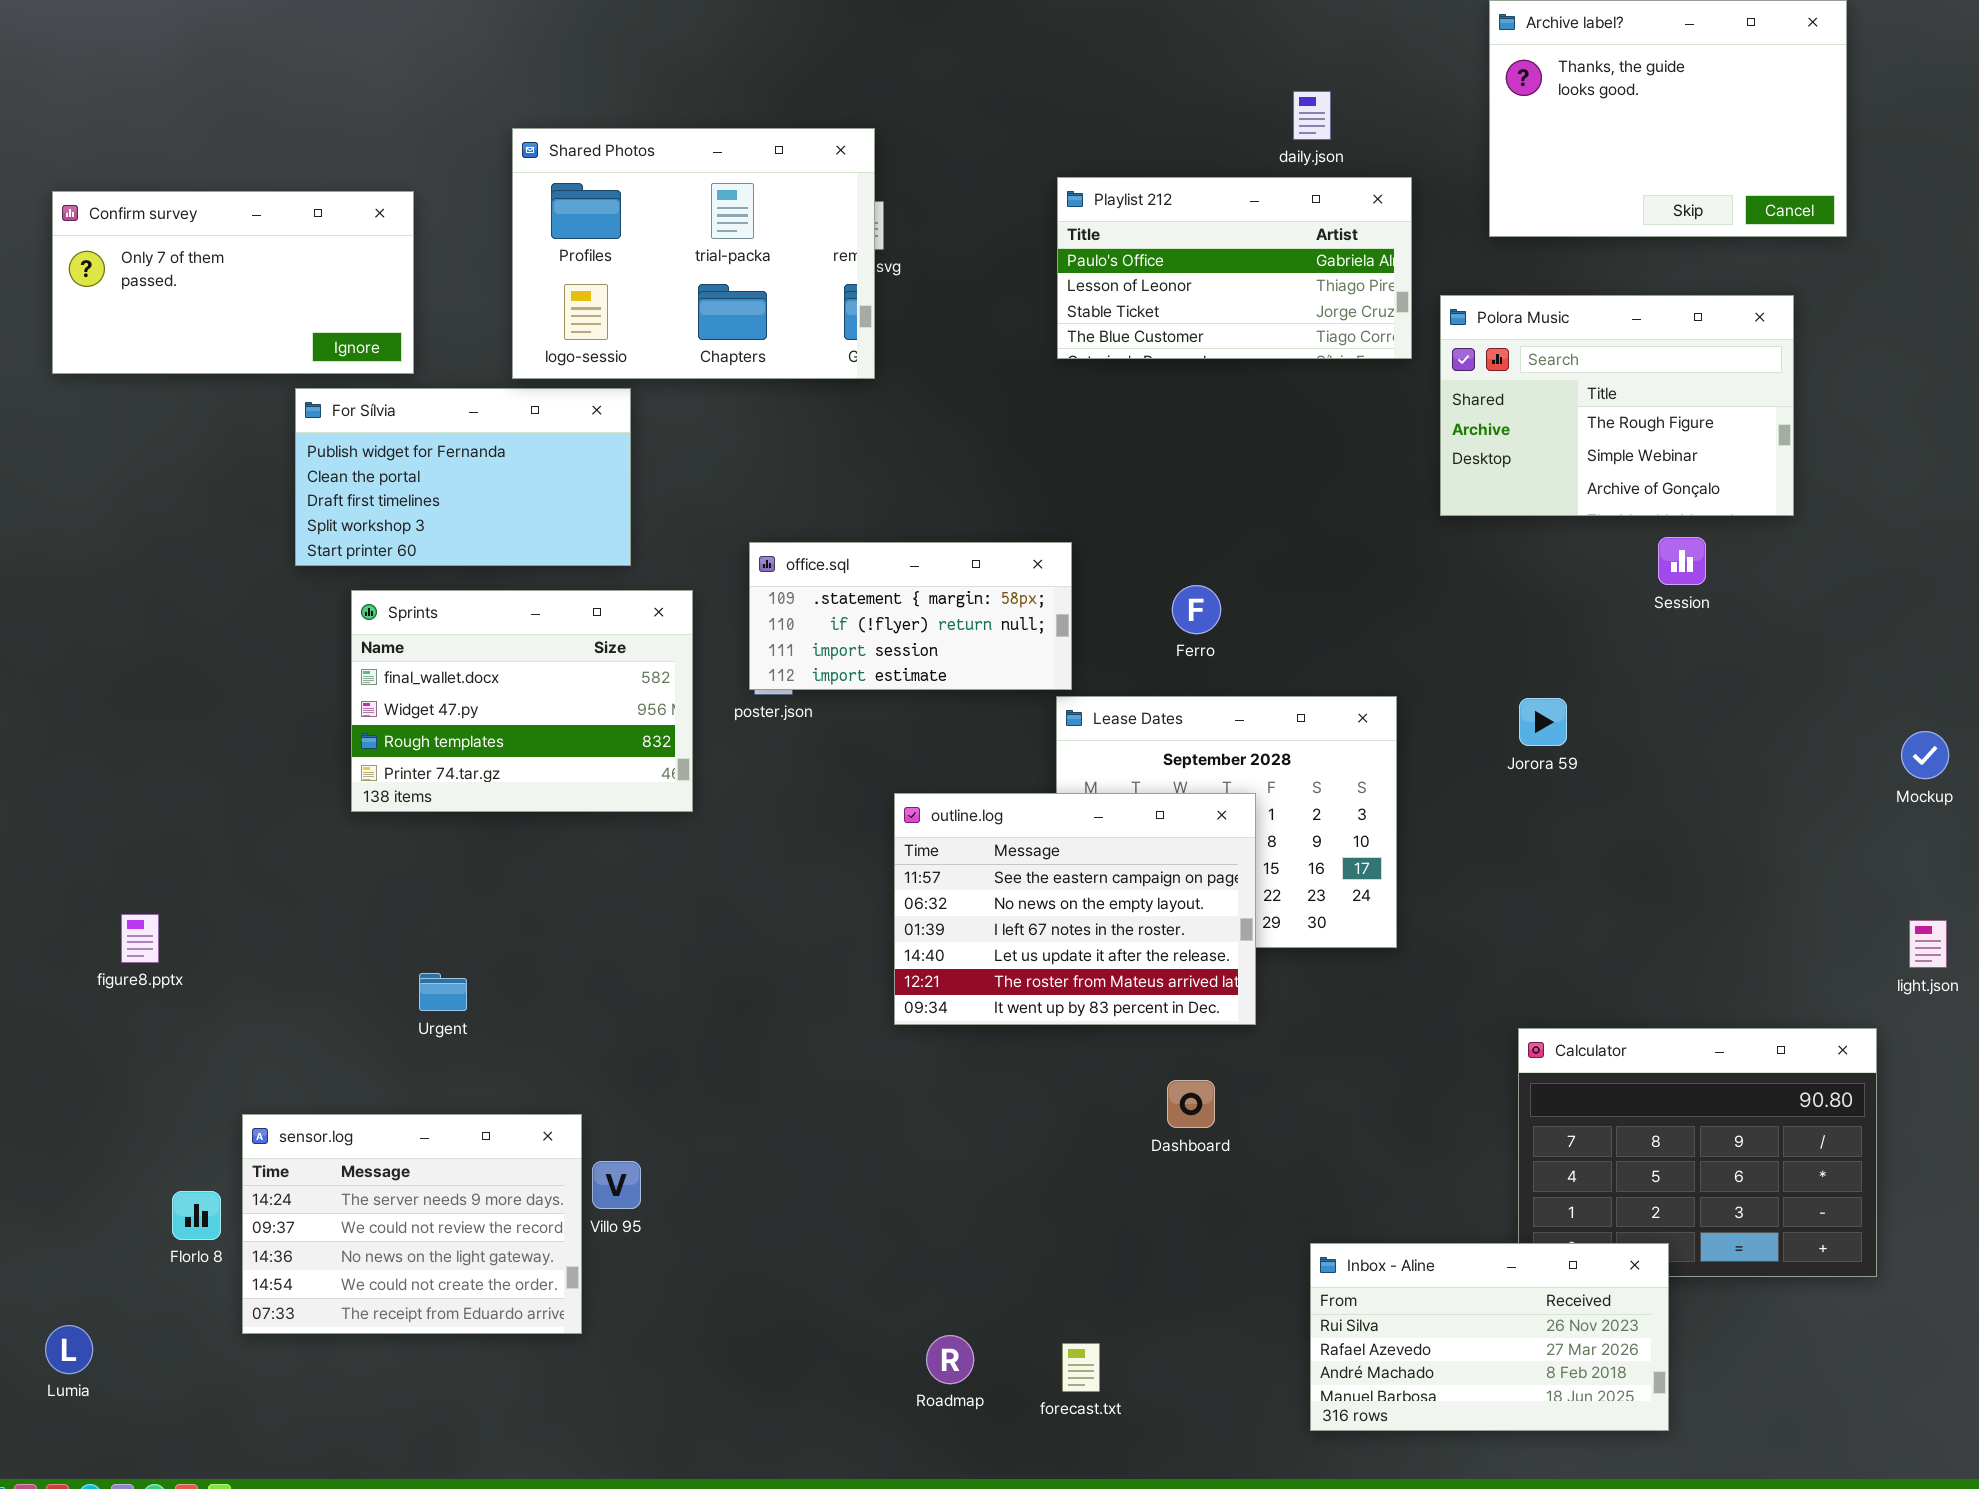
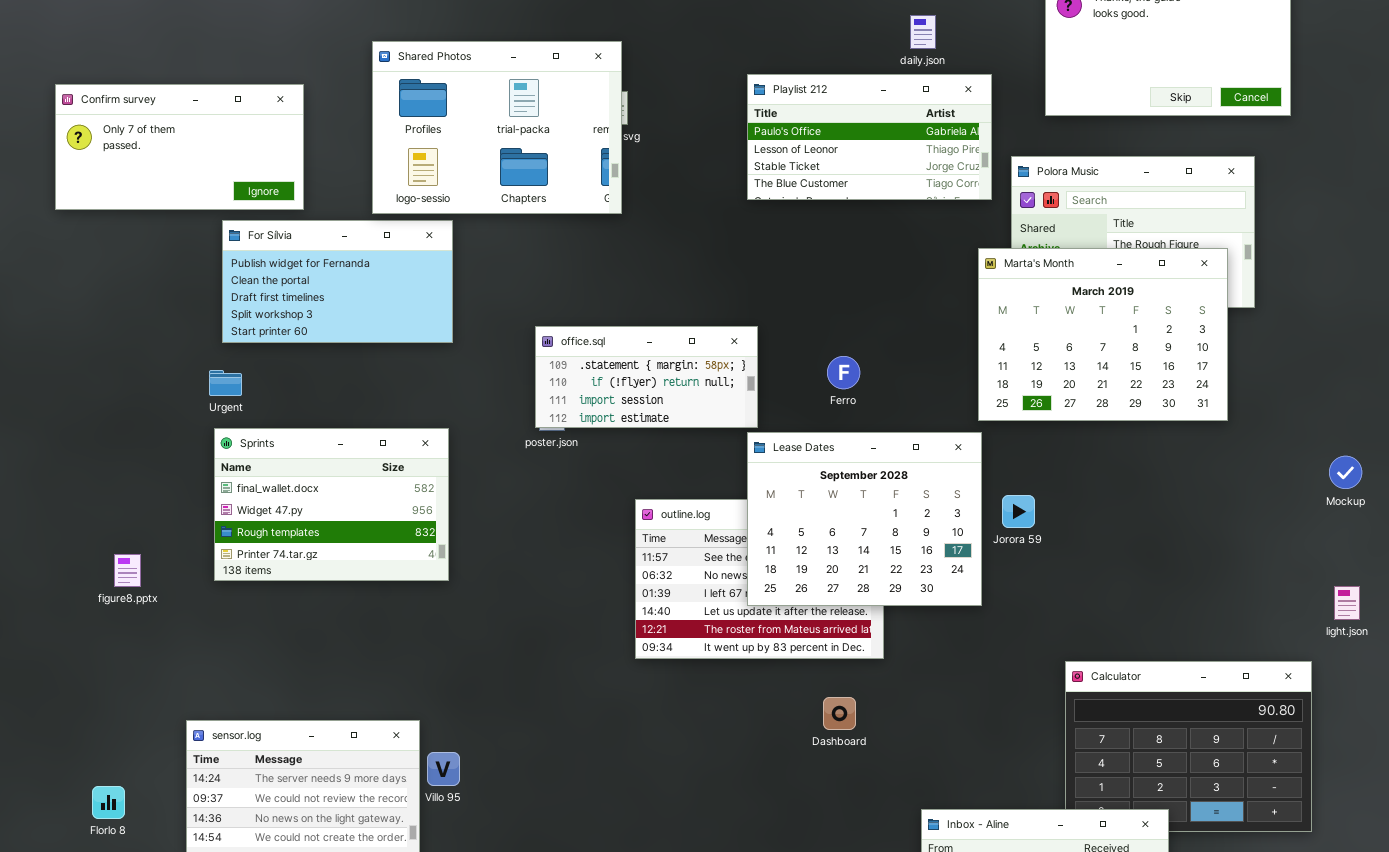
Marta's Month: none -> [978,248,1228,421], opened
Sprints: [351,590,693,812] -> [214,428,449,581], moved
Lease Dates: [1056,696,1397,948] -> [747,432,982,606], raised
Jorora 59: [1519,698,1567,746] -> [1002,495,1035,528], moved
figure8.pptx: [121,914,159,963] -> [114,554,141,587], moved
Urgent: [419,973,467,1011] -> [209,370,242,396], moved
Florlo 8: [172,1191,221,1240] -> [92,786,125,819], moved

